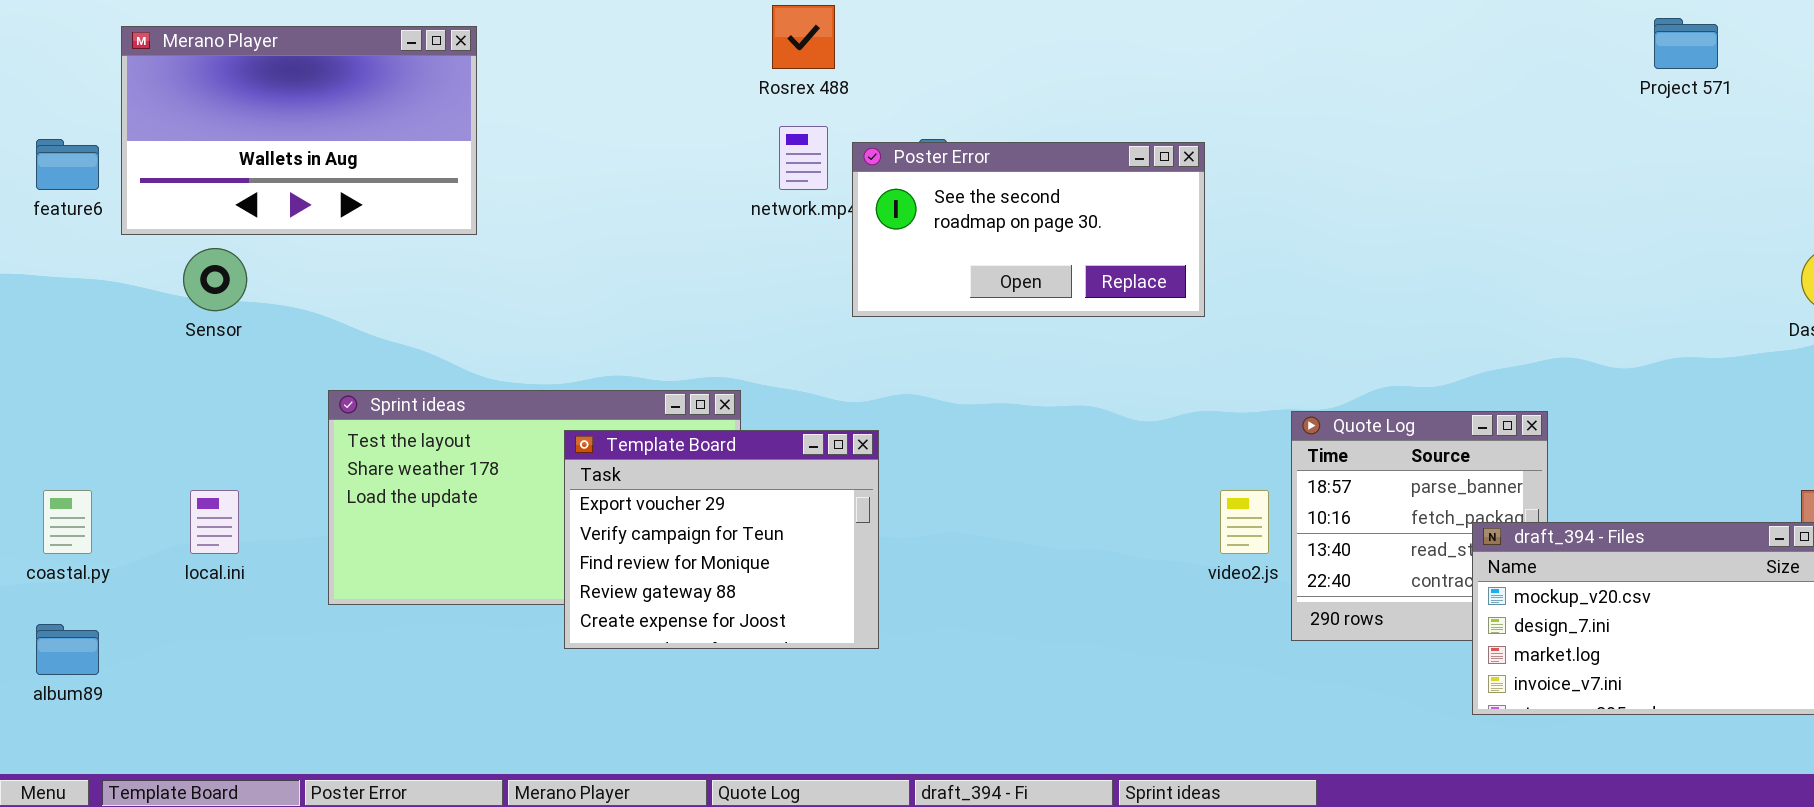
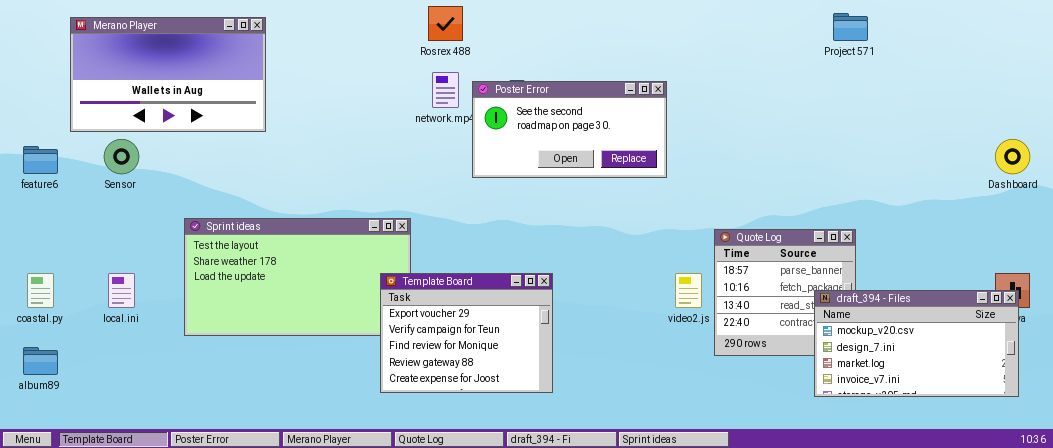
Project 571: [1654,18,1718,69] -> [833,13,868,41], moved
feature6: [36,139,99,190] -> [23,146,58,174], moved
Template Board: [564,430,879,649] -> [380,273,553,393], moved

